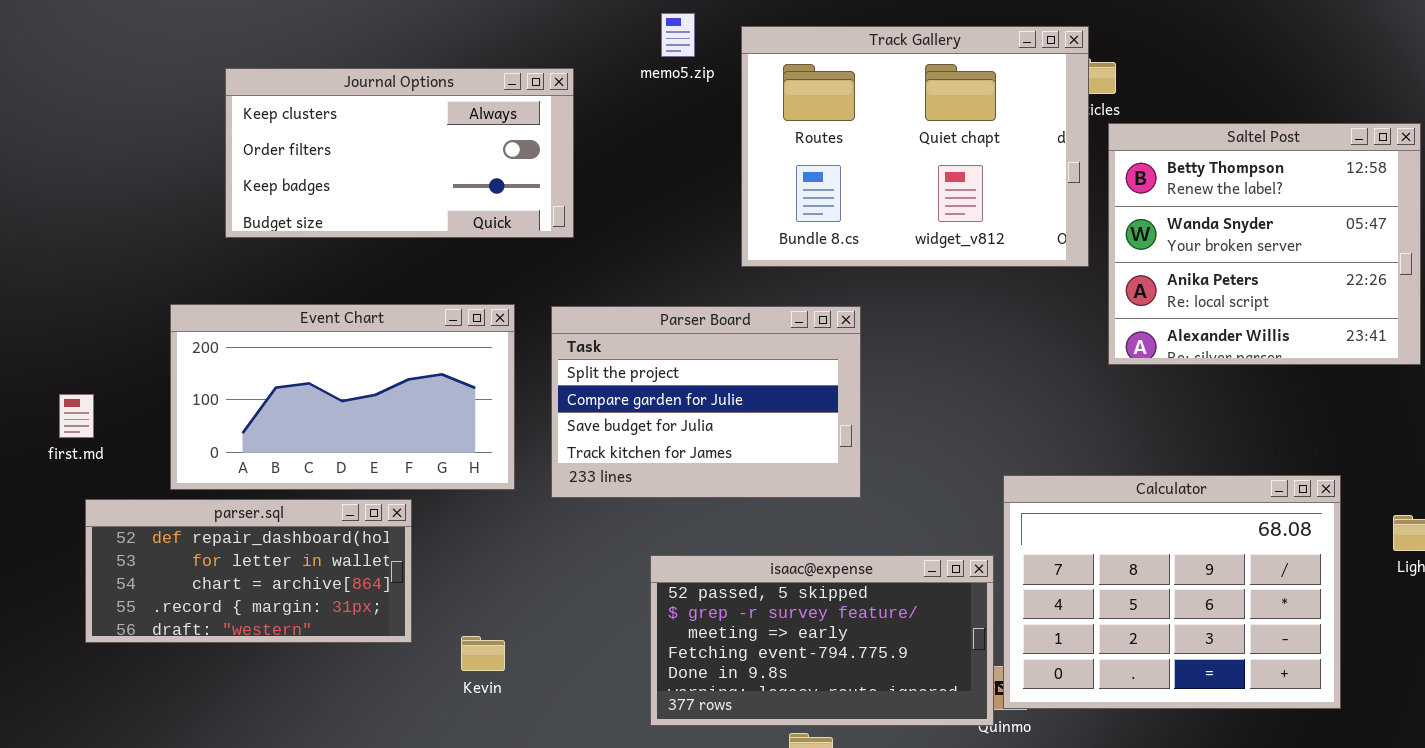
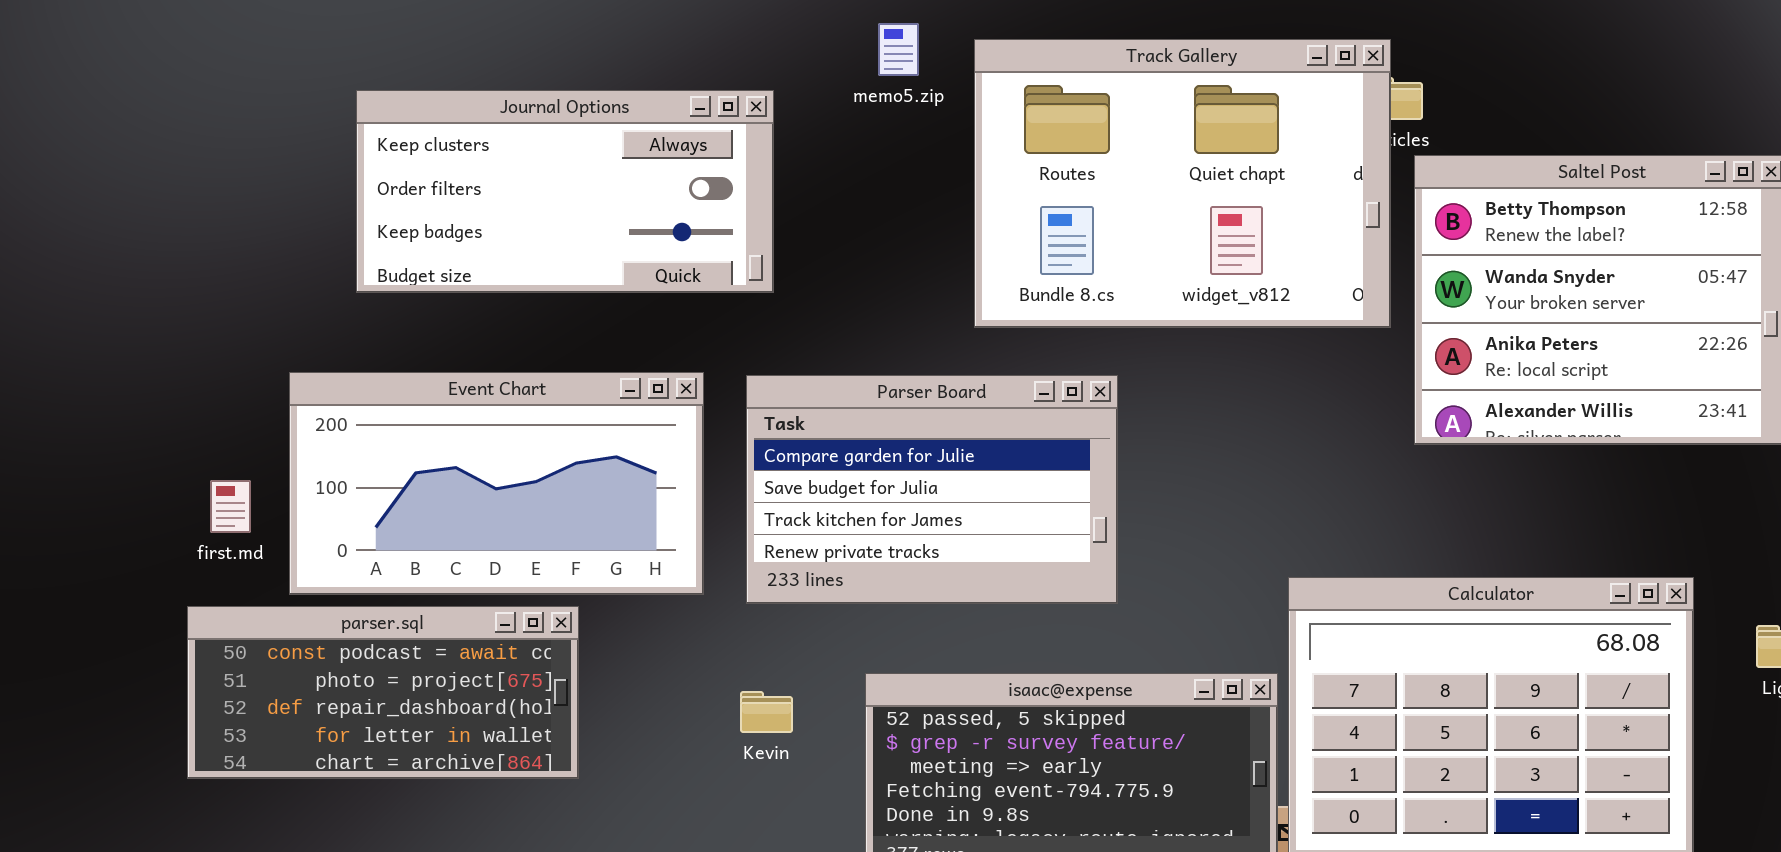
Parser Board: [551,306,861,498] -> [746,375,1118,604], scrolled down 1 row
first.md: [59,394,94,438] -> [210,480,251,533], moved
parser.sql: [85,499,412,643] -> [187,606,579,779], scrolled up 2 rows
Kevin: [461,636,505,671] -> [740,691,793,733], moved

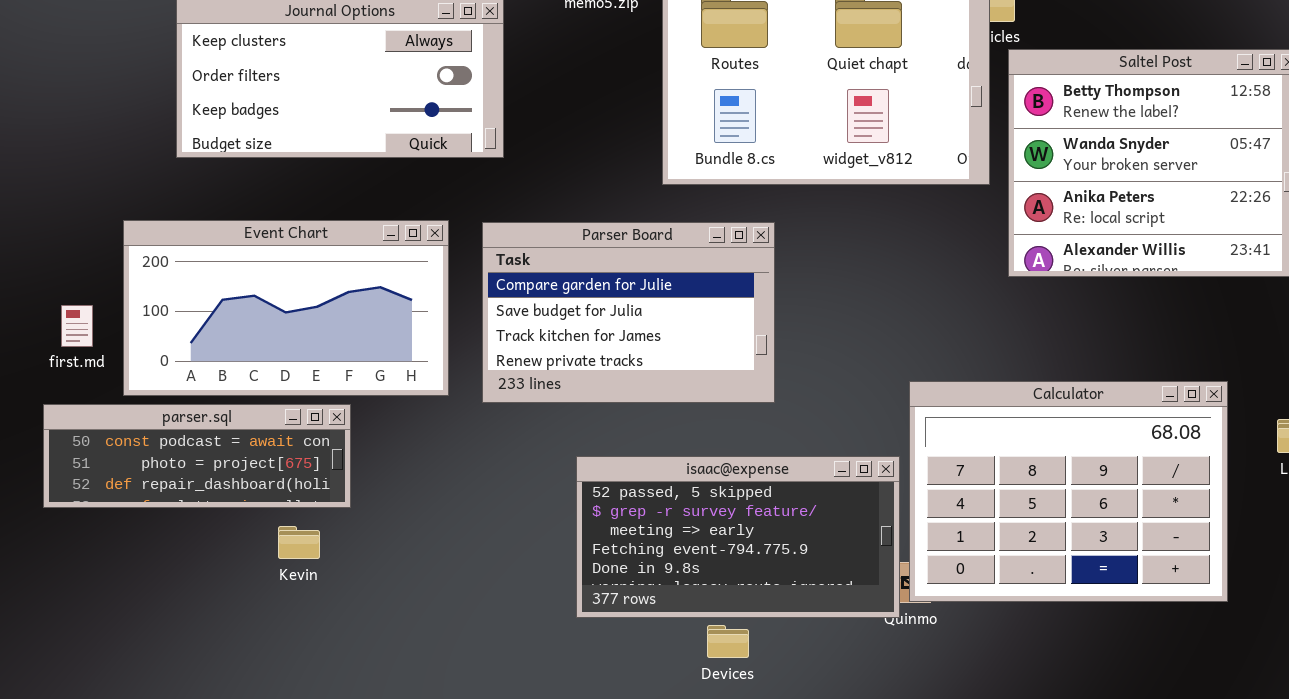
parser.sql: [187,606,579,779] -> [43,404,351,508], resized
Kevin: [740,691,793,733] -> [278,526,320,559], moved

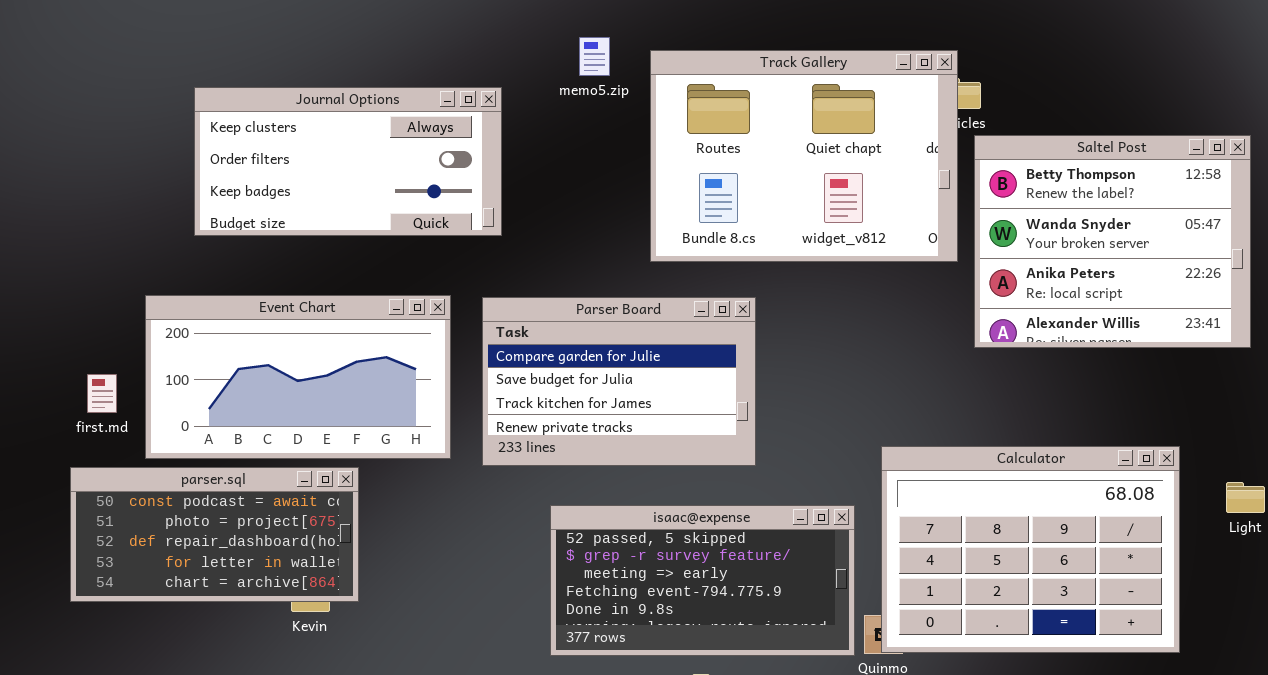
parser.sql: [43,404,351,508] -> [70,467,359,602], resized
isaac@expense: [576,456,900,618] -> [550,505,855,656], moved

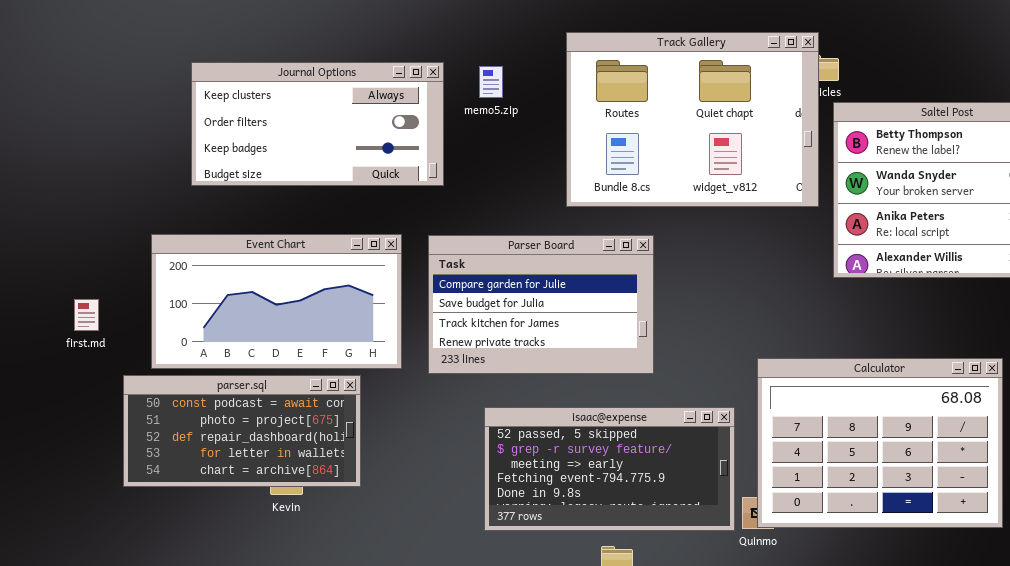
memo5.zip: [579,37,610,76] -> [479,66,503,98], moved
first.md: [87,374,117,413] -> [74,299,99,331], moved
parser.sql: [70,467,359,602] -> [123,375,361,487], moved

